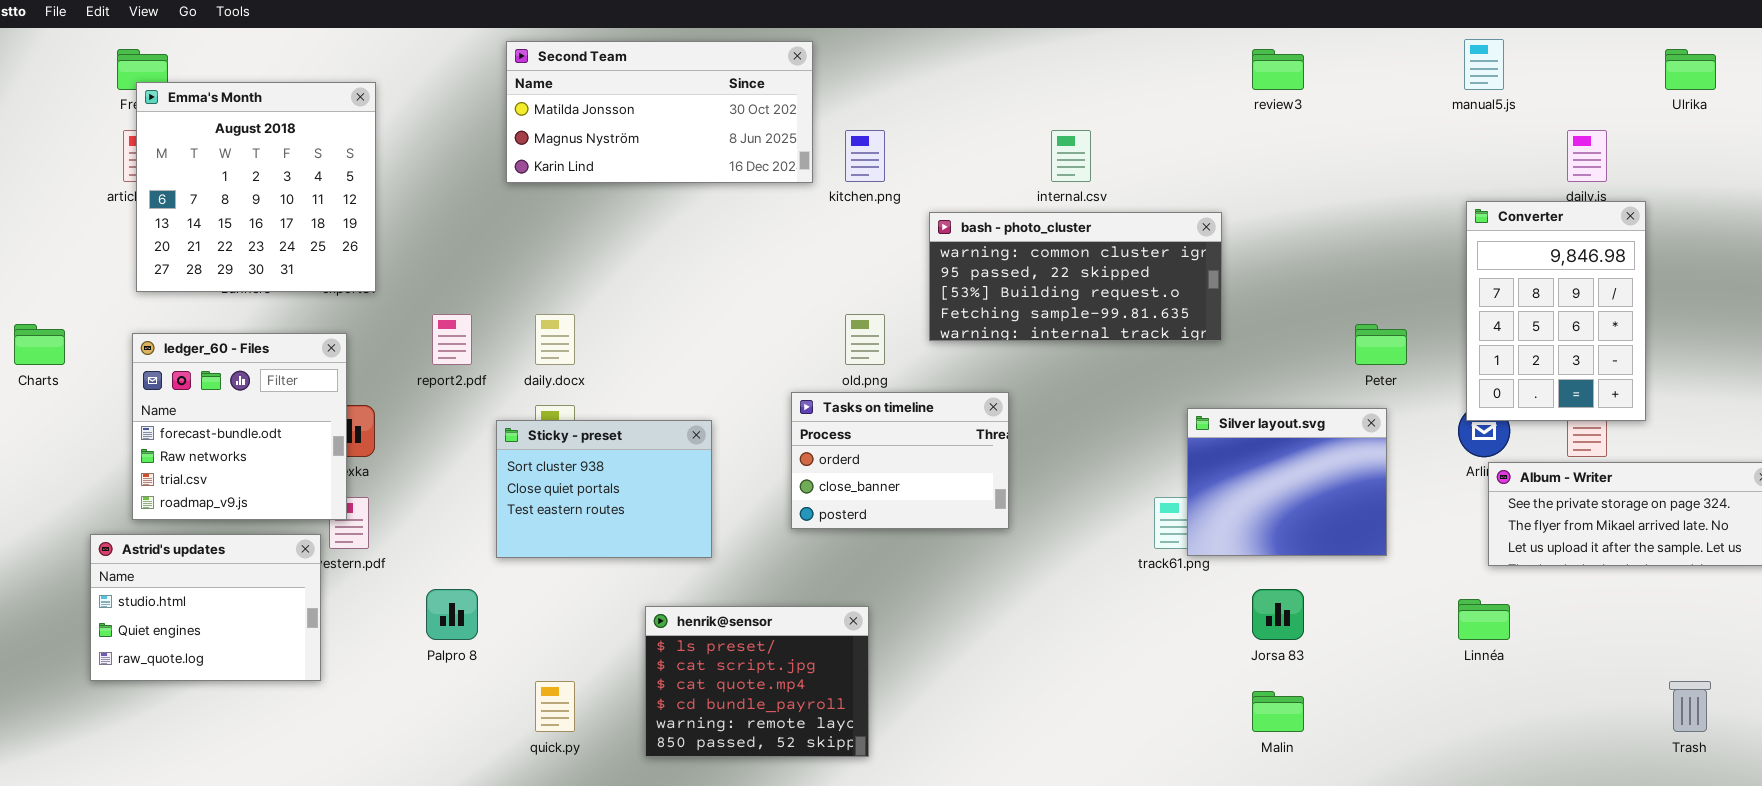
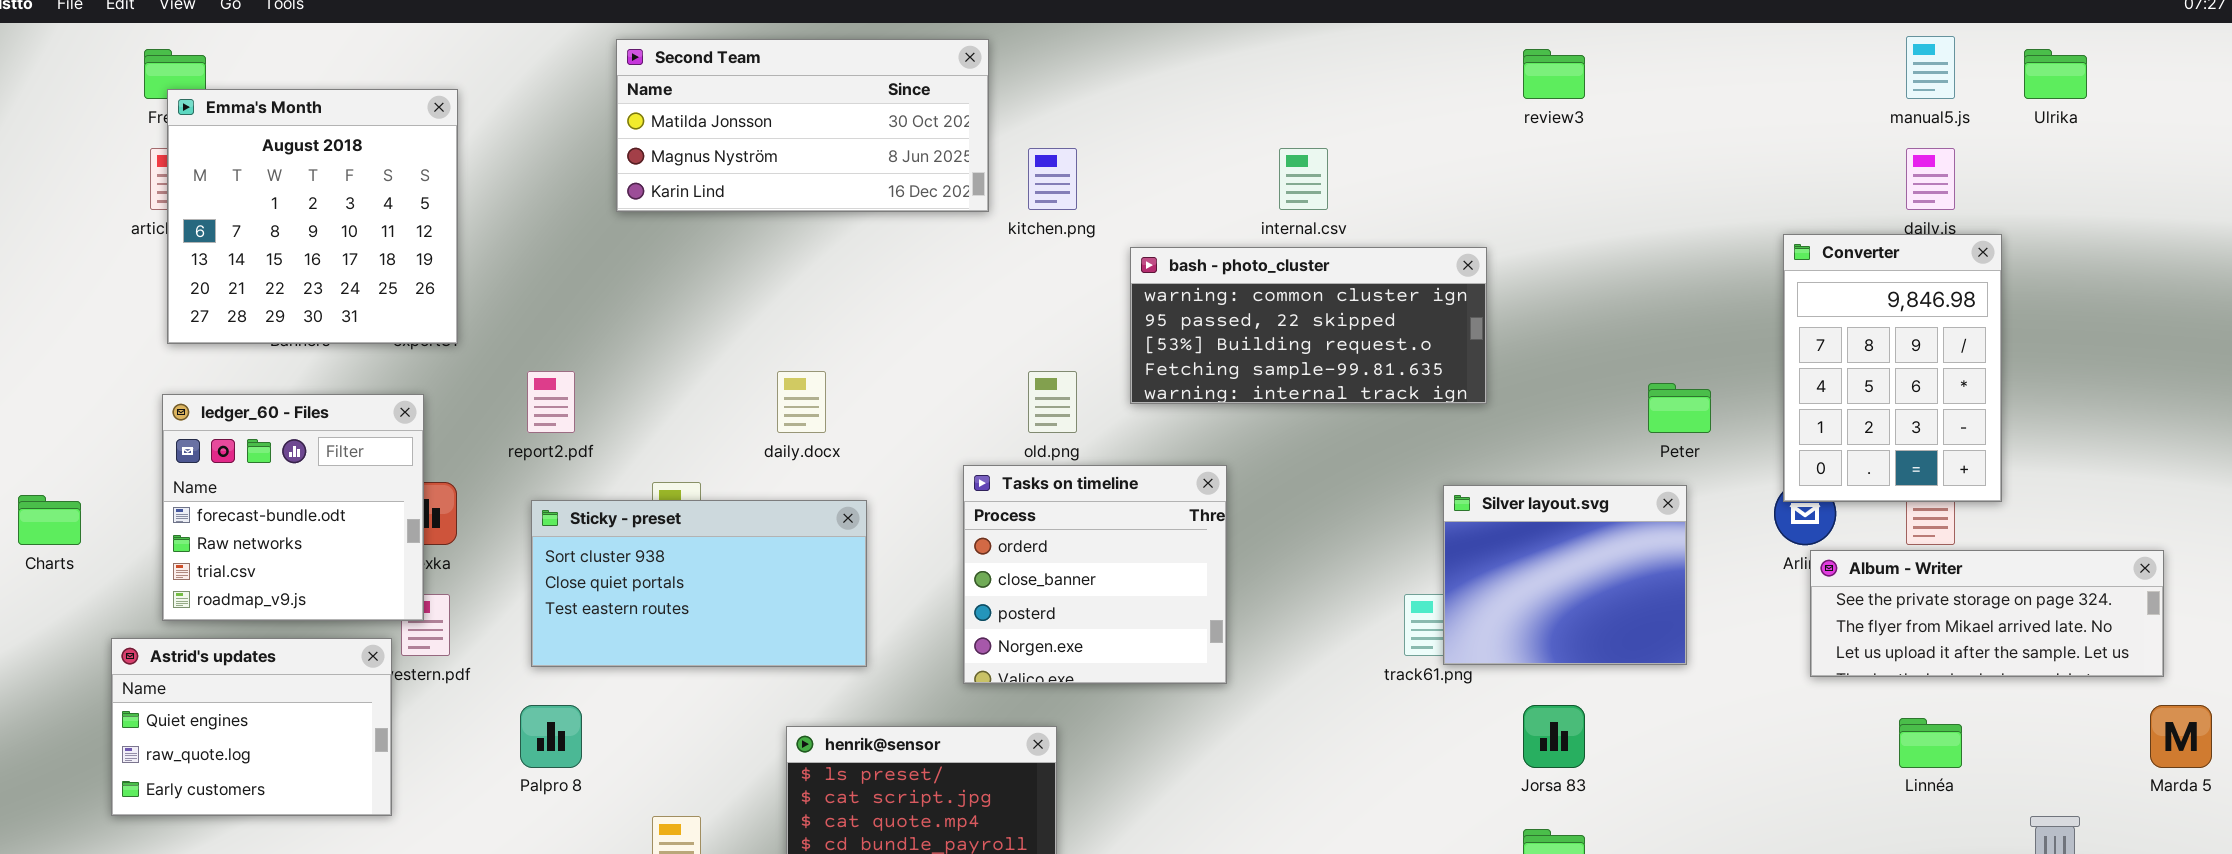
manual5.js: [1464,39,1504,90] -> [1906,36,1955,99], moved
daily.docx: [535,314,575,365] -> [777,371,826,433], moved
Charts: [14,324,65,365] -> [18,495,81,545], moved
Tasks on timeline: [791,392,1009,529] -> [963,465,1227,684], resized
Sticky - preset: [496,420,712,558] -> [531,500,867,667], resized
Astrid's updates: [90,534,321,681] -> [111,638,392,816], scrolled down 1 row
Linnéa: [1458,599,1510,640] -> [1899,718,1962,768], moved

